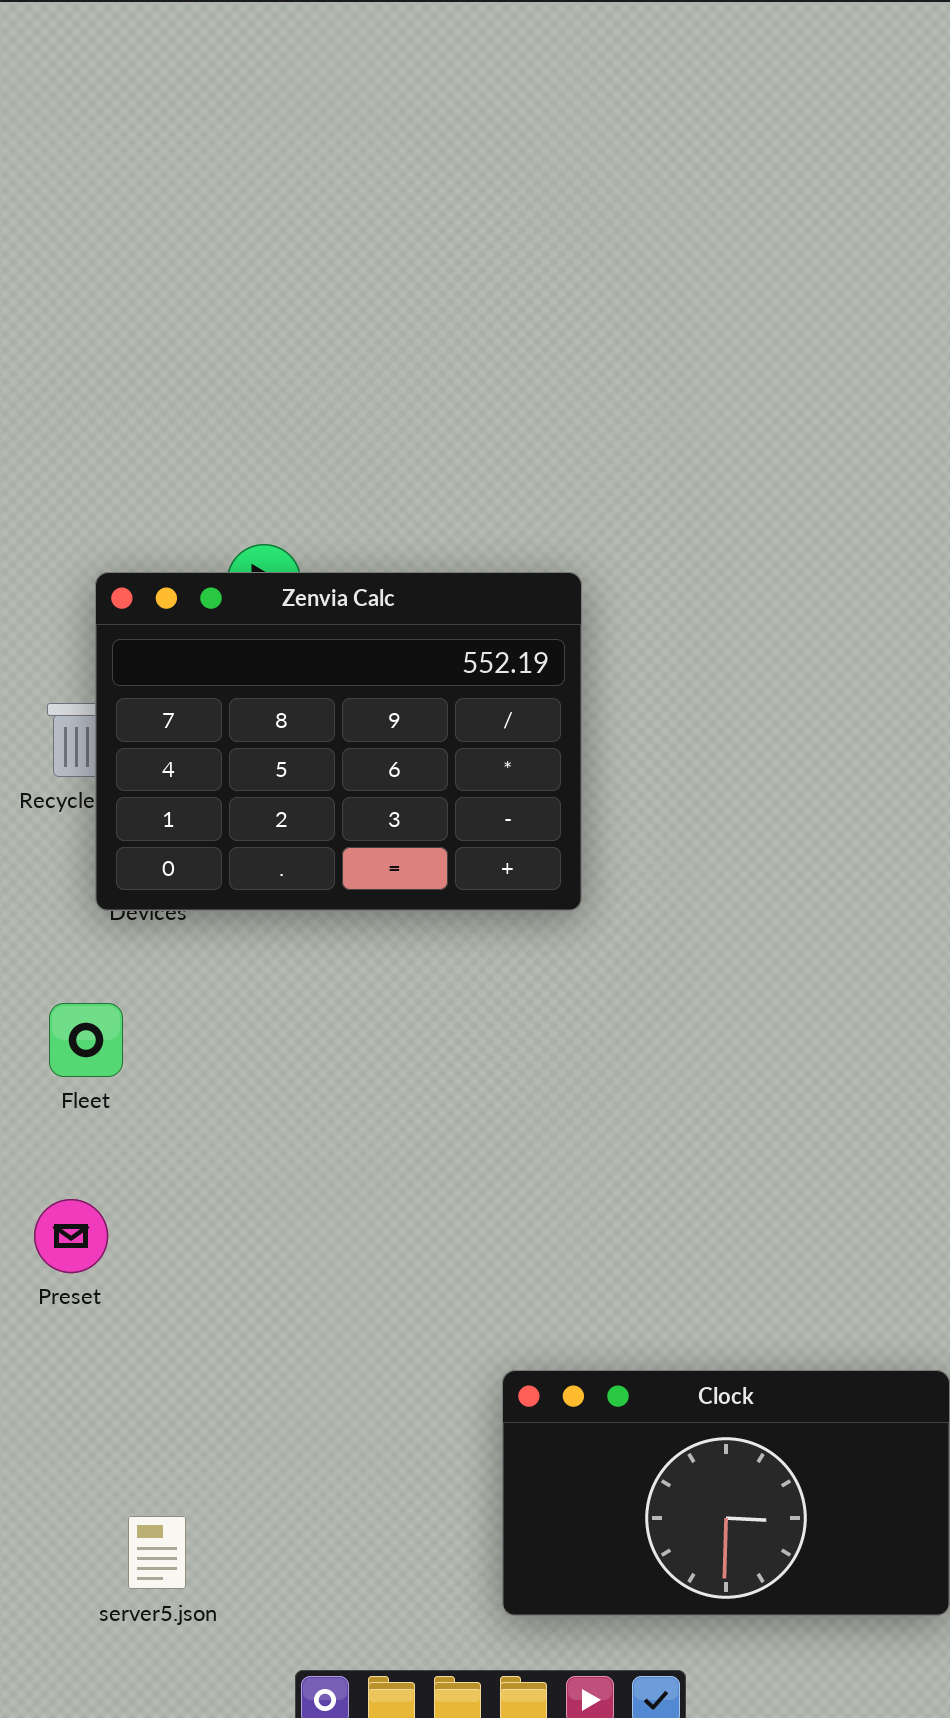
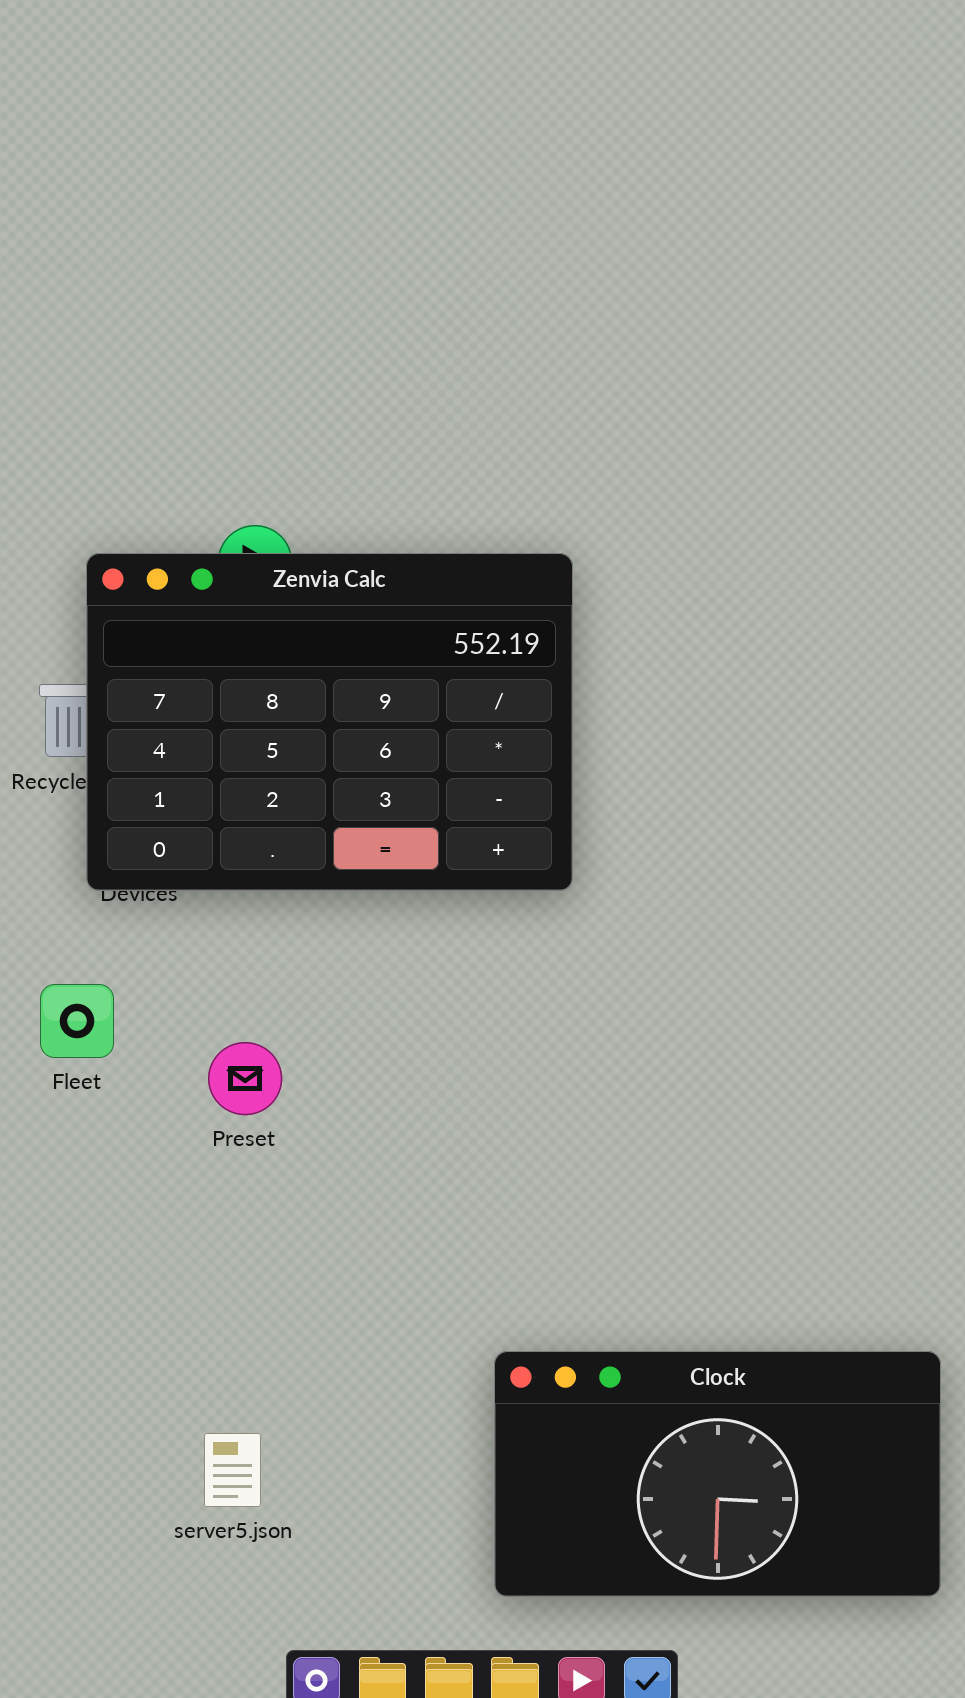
Preset: [34,1199,108,1273] -> [208,1042,282,1115], moved
server5.json: [128,1516,186,1589] -> [204,1433,261,1507], moved

